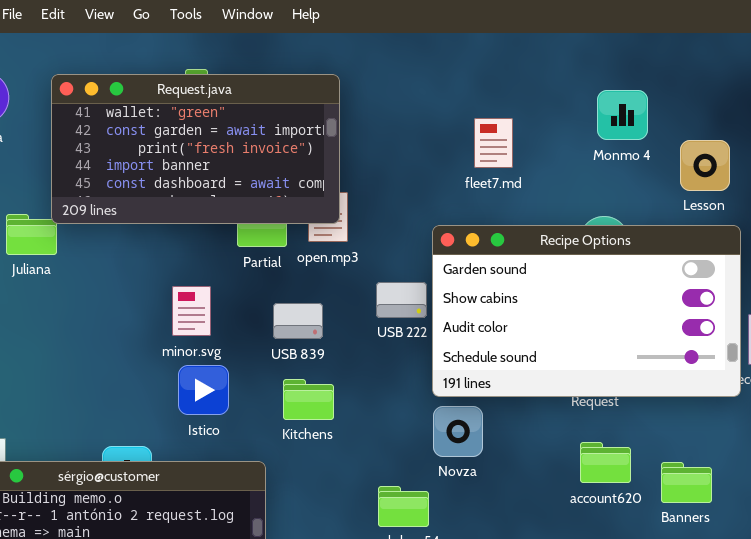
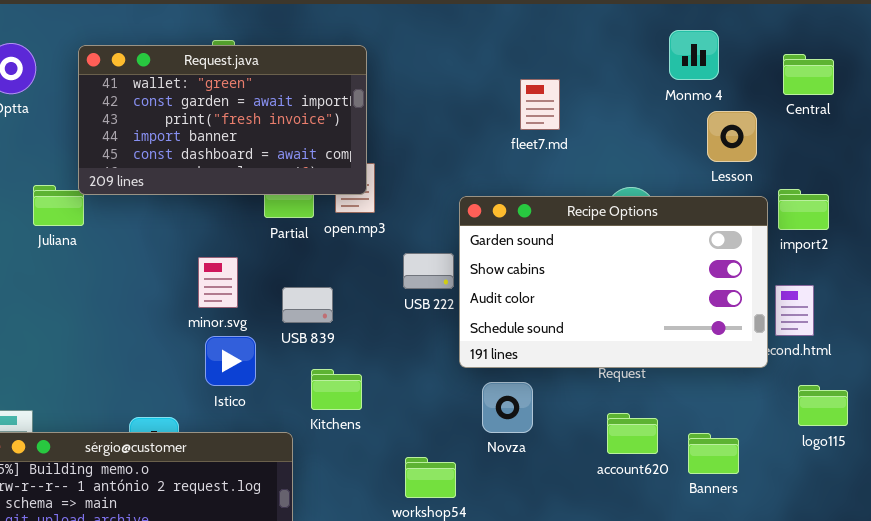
Monmo 4: [597,90,648,140] -> [669,30,719,80], moved
fleet7.md: [474,118,513,168] -> [520,79,560,130], moved
USB 839: [273,303,323,339] -> [282,287,333,323], moved
Kitchens: [283,379,334,420] -> [311,369,362,410], moved
Novza: [433,406,483,457] -> [482,382,533,433], moved

